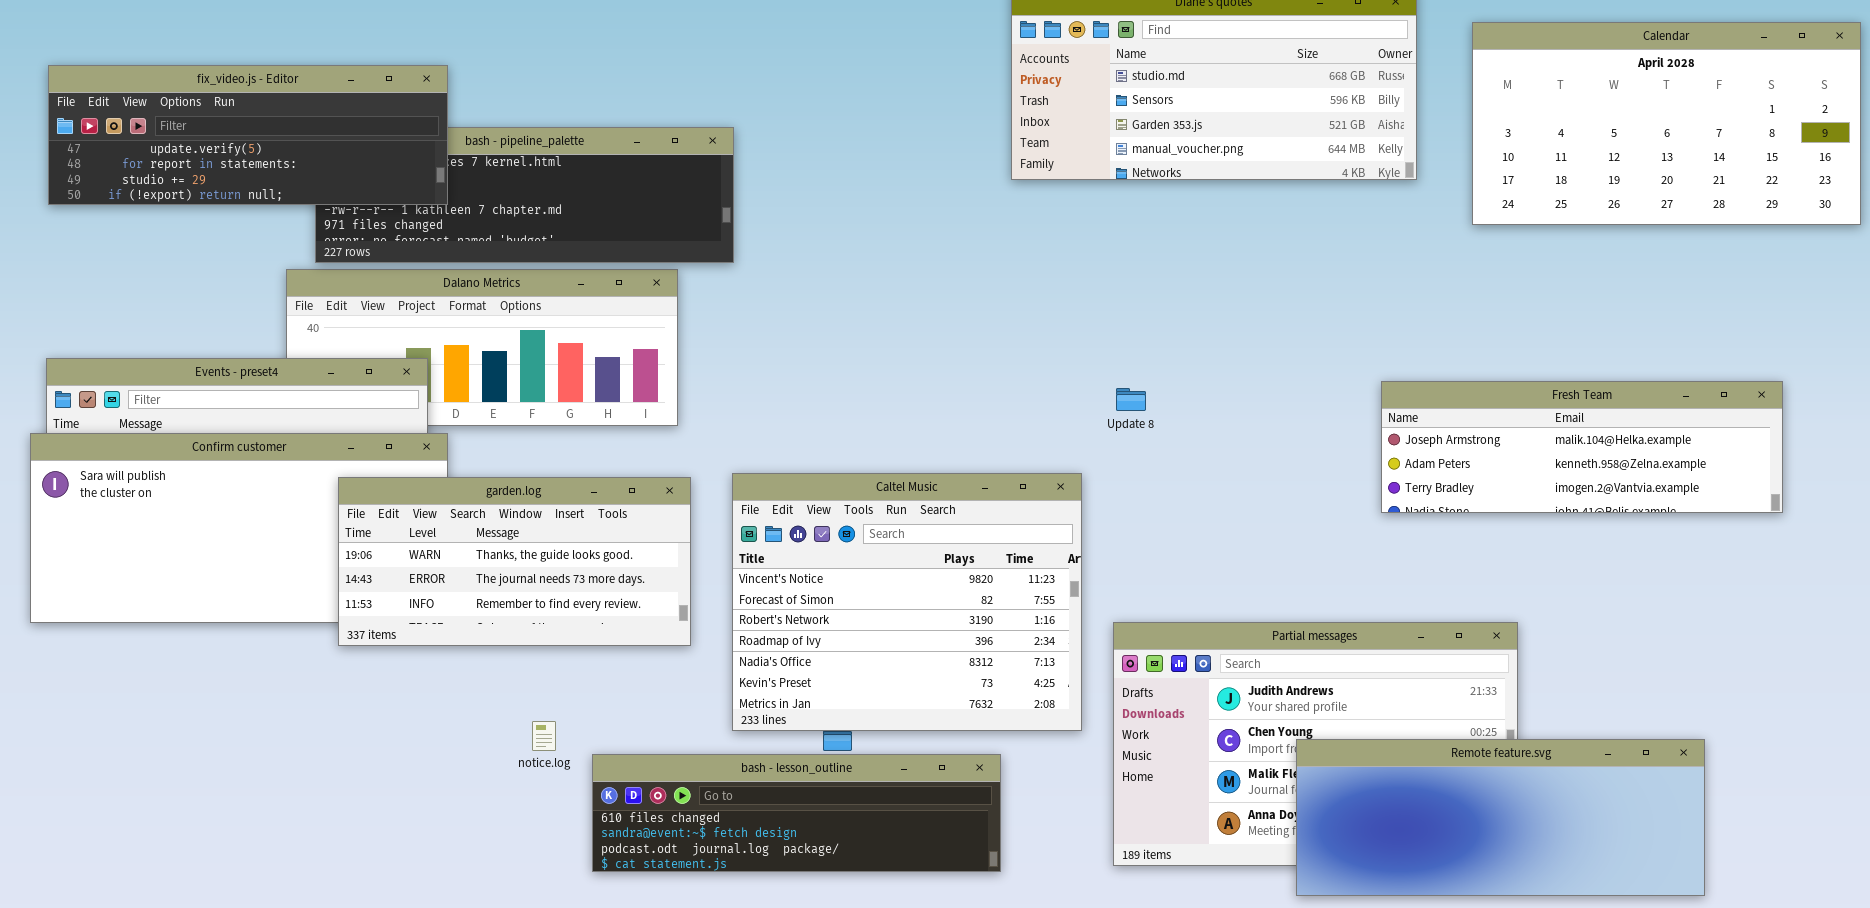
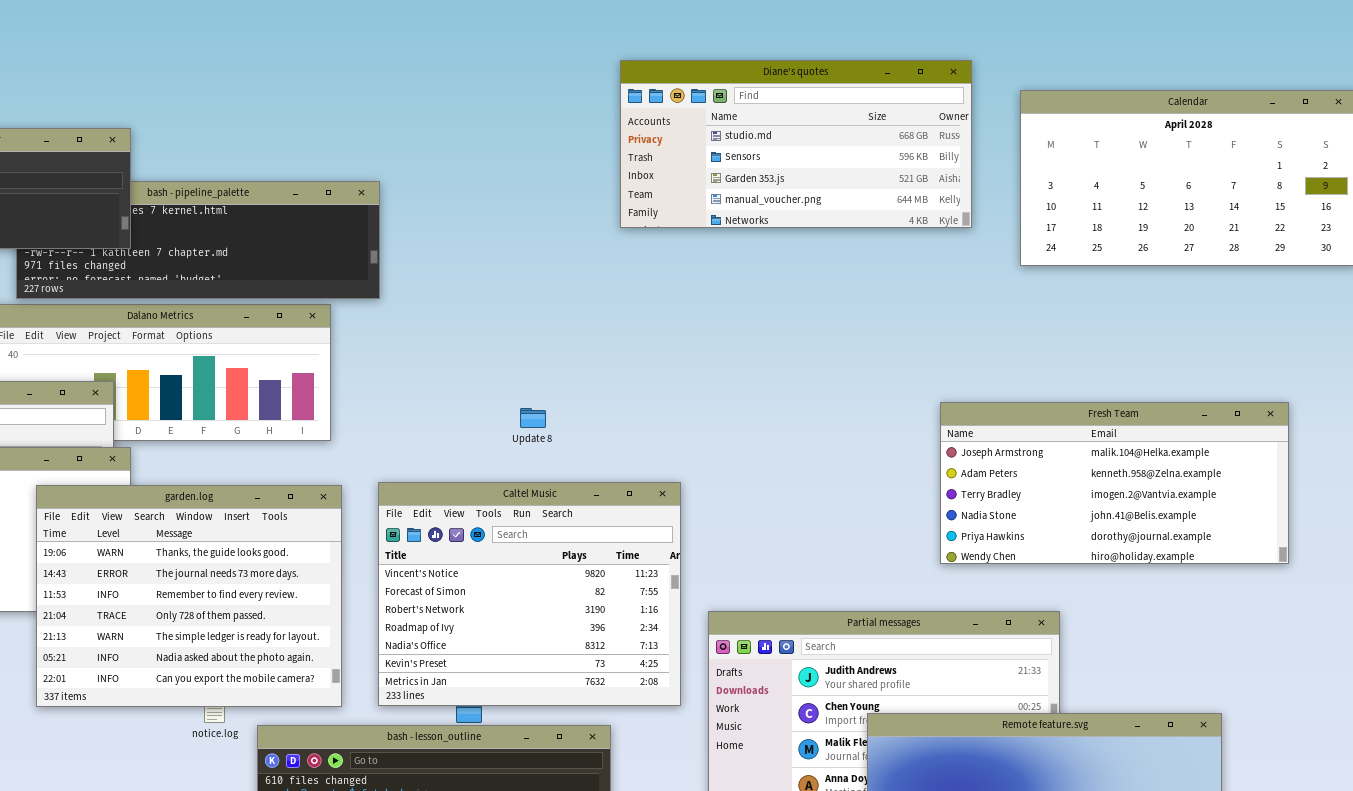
Fresh Team: [1381,381,1783,513] -> [940,402,1289,564], resized
Update 8: [1116,388,1146,411] -> [520,408,546,428], moved
garden.log: [338,477,691,646] -> [36,485,342,707], resized

